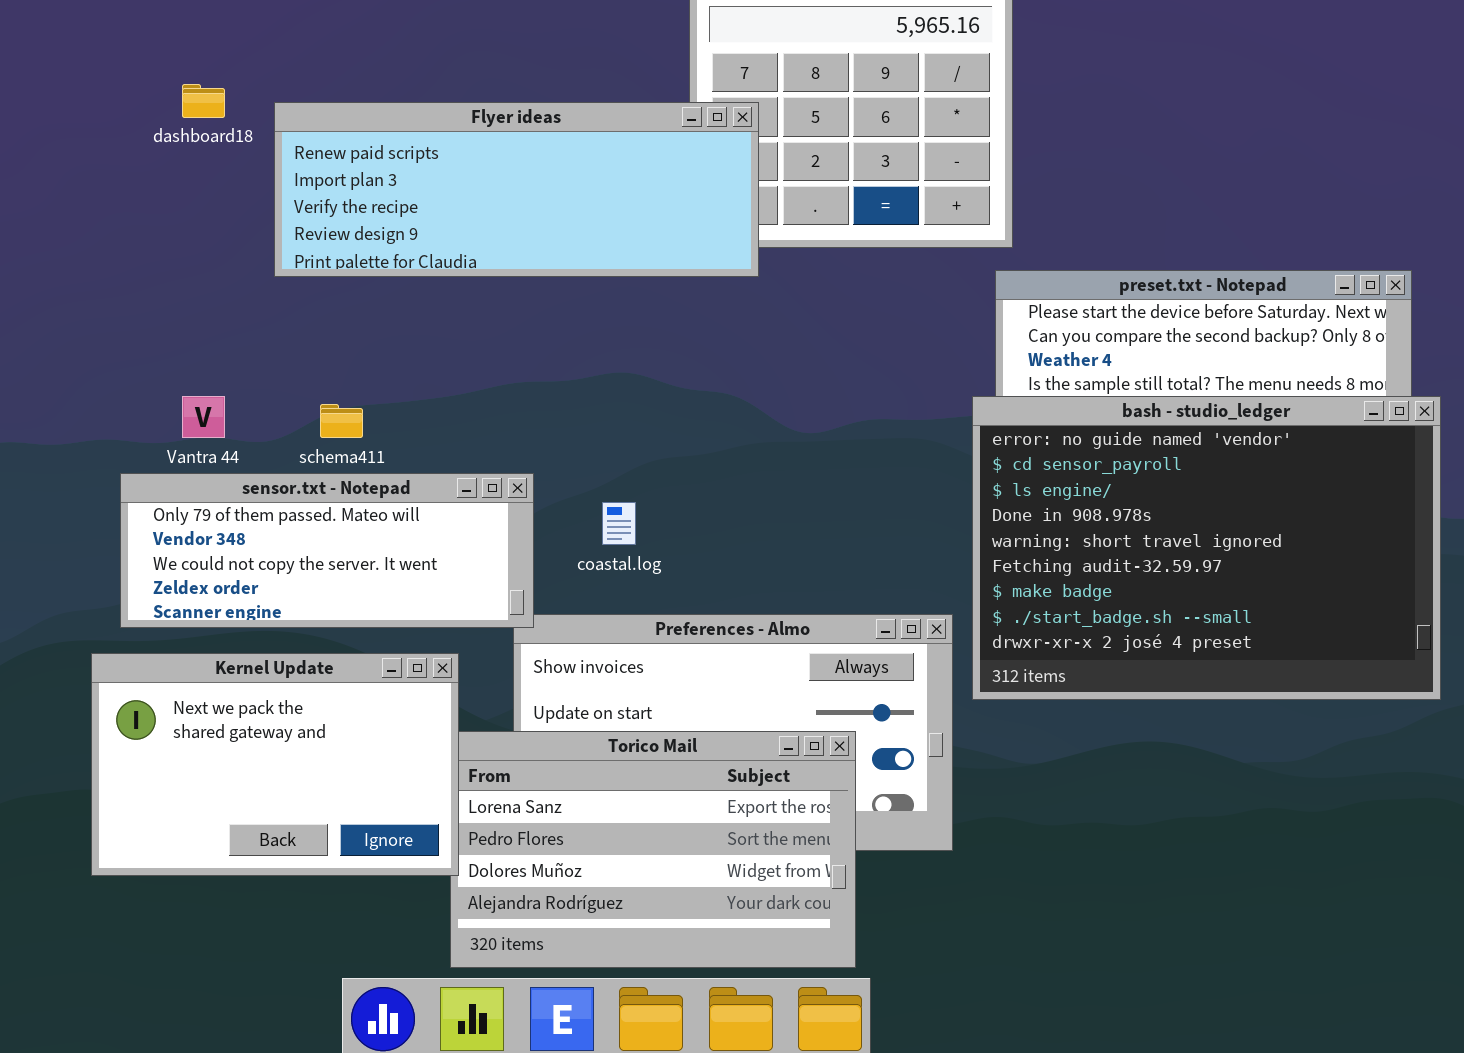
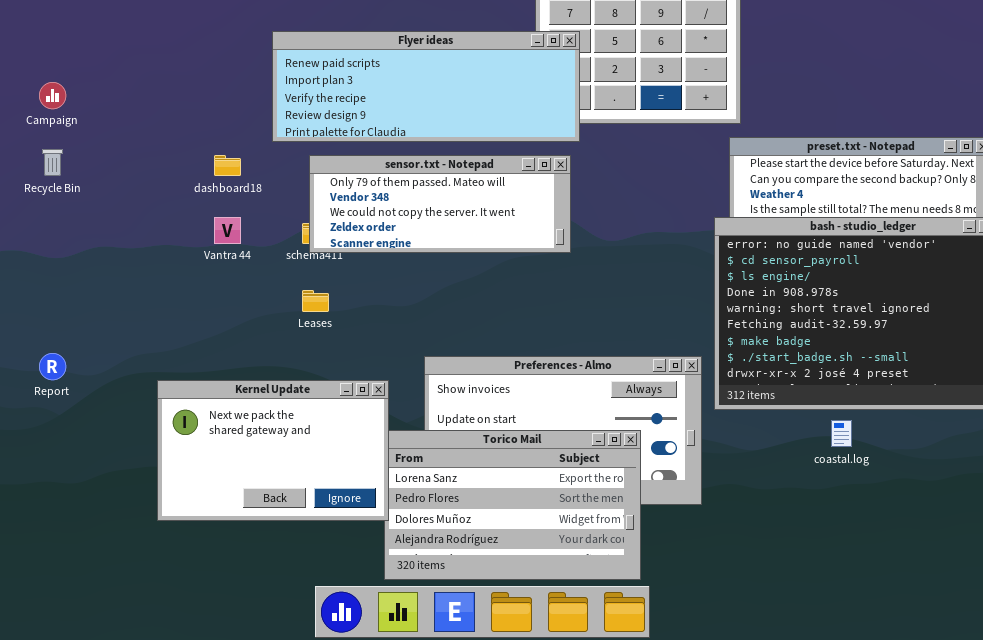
dashboard18: [182,84,225,118] -> [214,155,241,176], moved
sensor.txt - Notepad: [120,473,534,628] -> [309,155,571,253], moved
coastal.log: [602,502,636,545] -> [831,420,852,447], moved

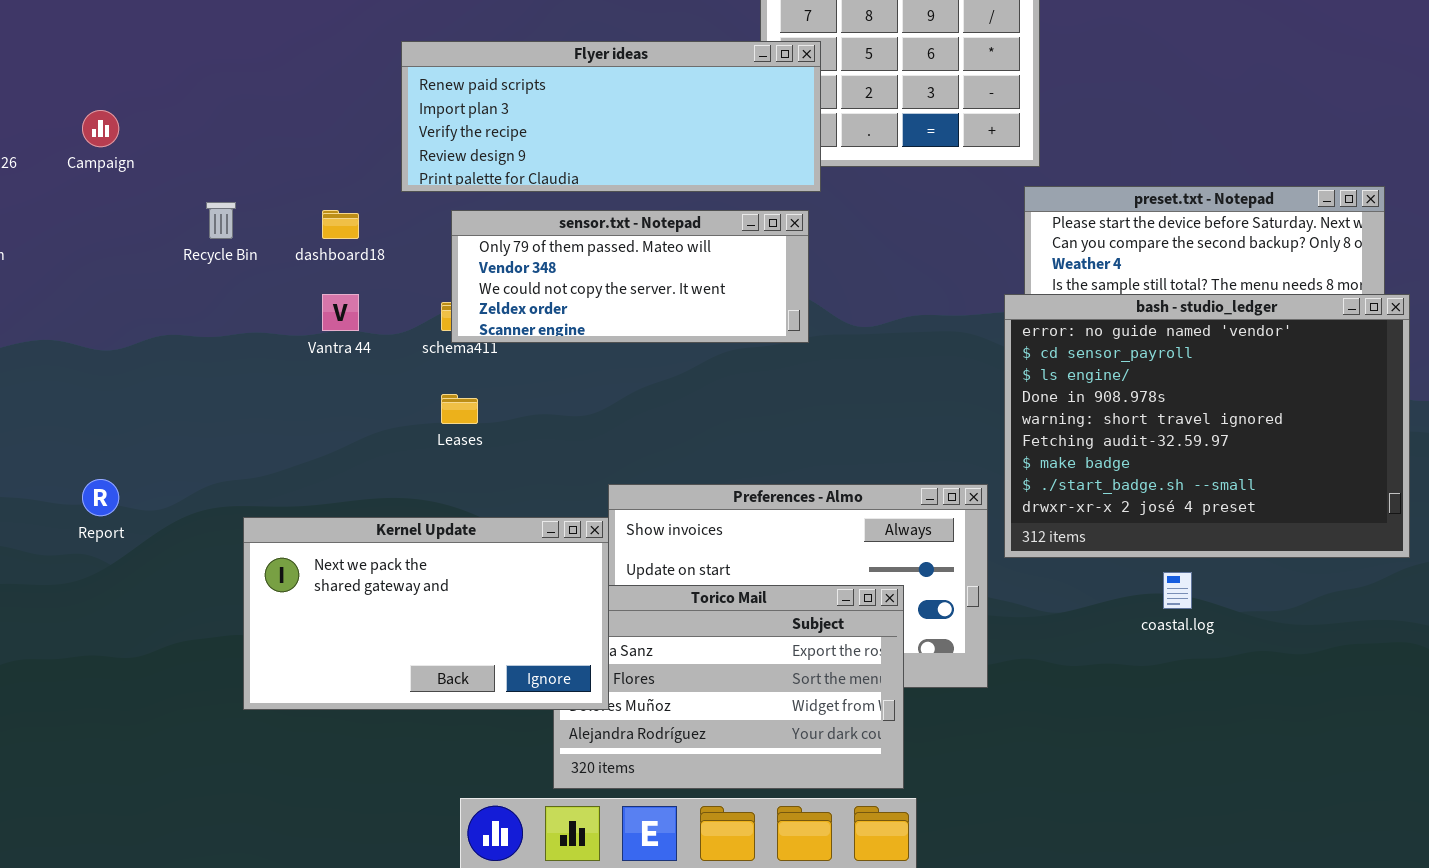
Recycle Bin: [42,149,63,176] -> [206,202,236,239], moved
Kernel Update: [157,380,389,521] -> [243,517,609,710], resized

